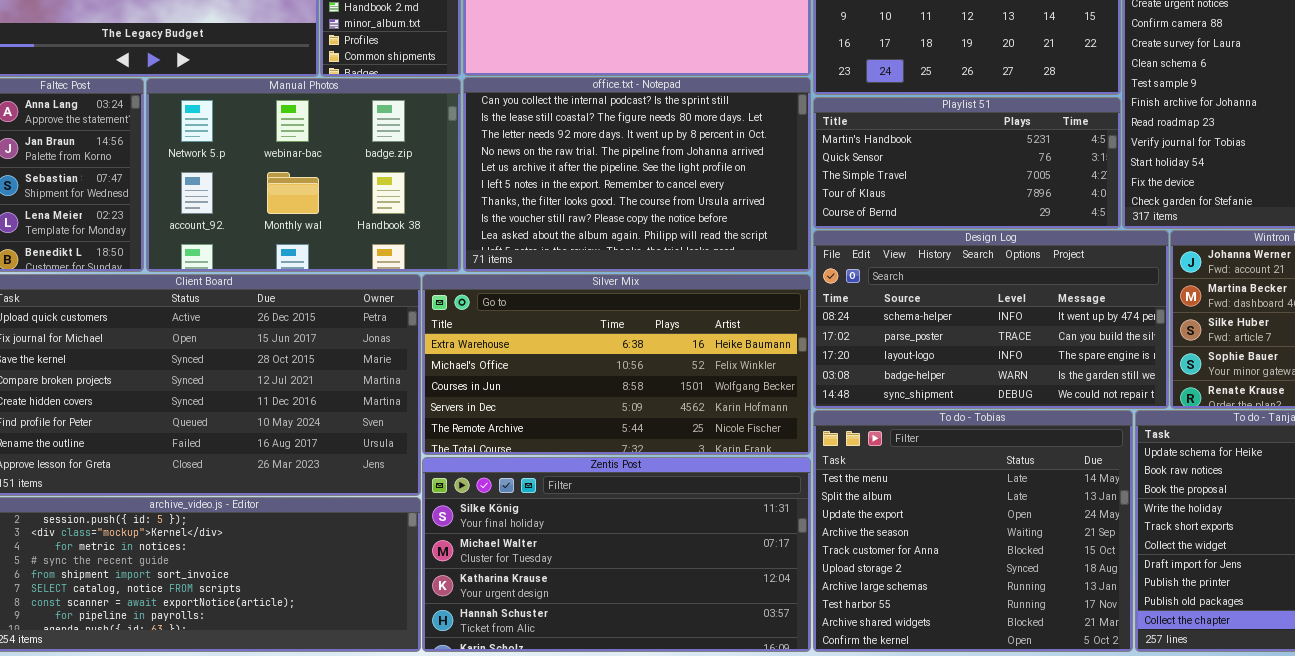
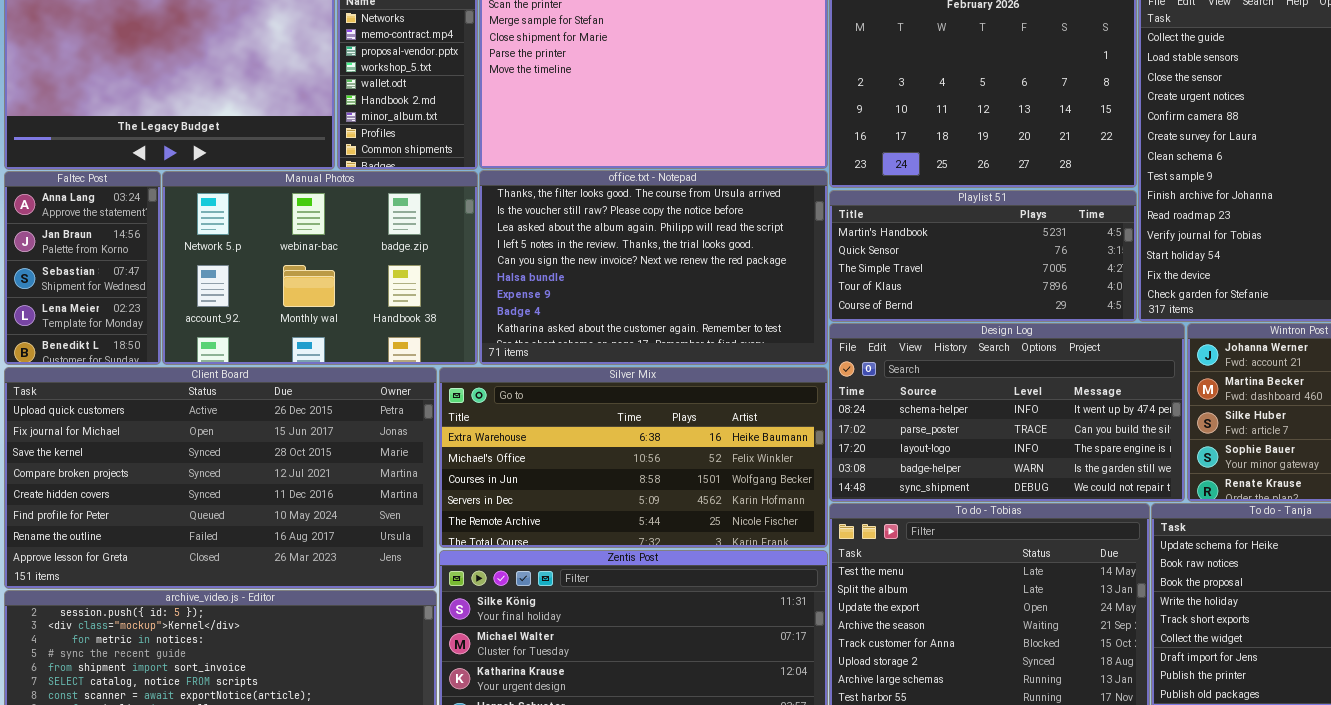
office.txt - Notepad: [463,77,811,272] -> [479,170,828,365], scrolled down 6 rows

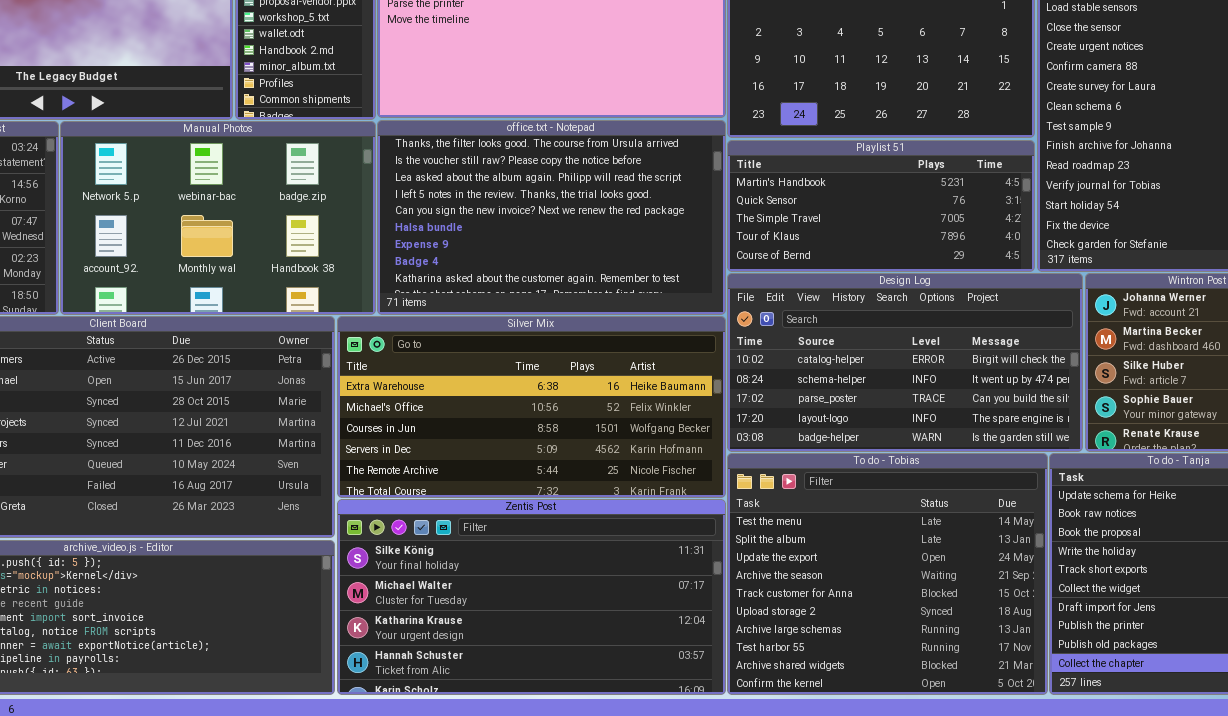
Design Log: [829,323,1185,502] -> [727,273,1083,452], scrolled up 1 row

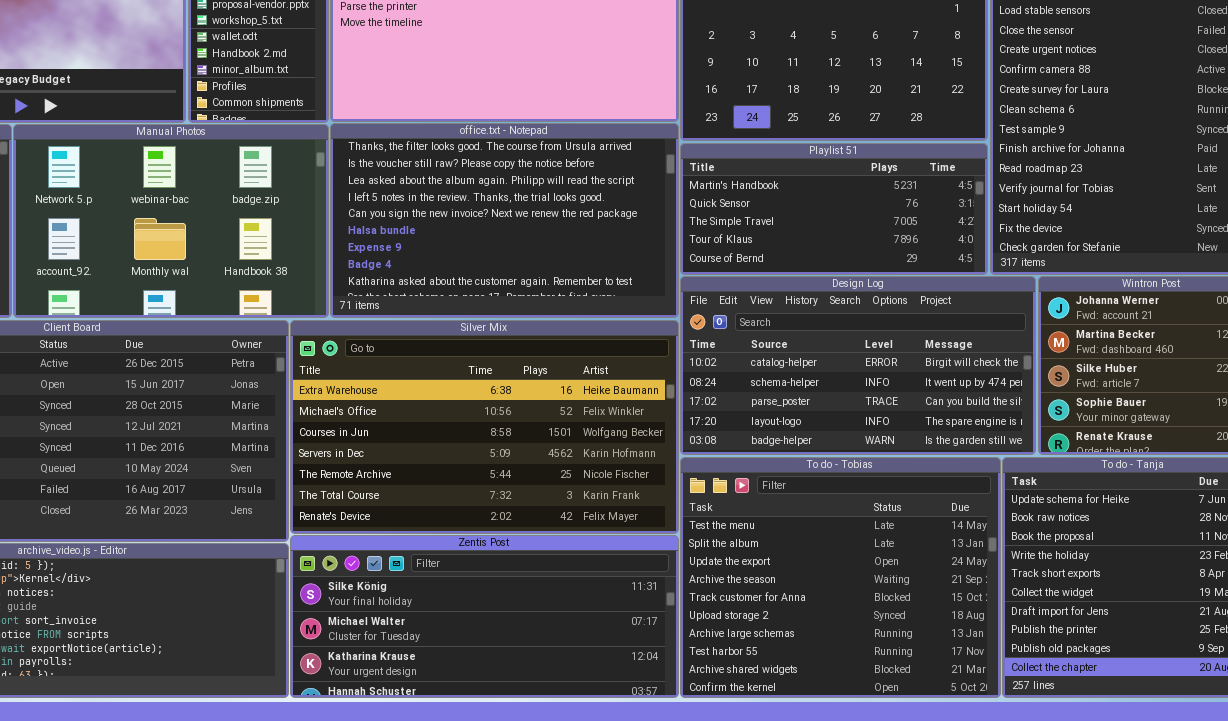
Silver Mix: [337,316,726,498] -> [290,320,679,534], resized
Zentis Post: [337,499,726,695] -> [290,535,679,698], resized

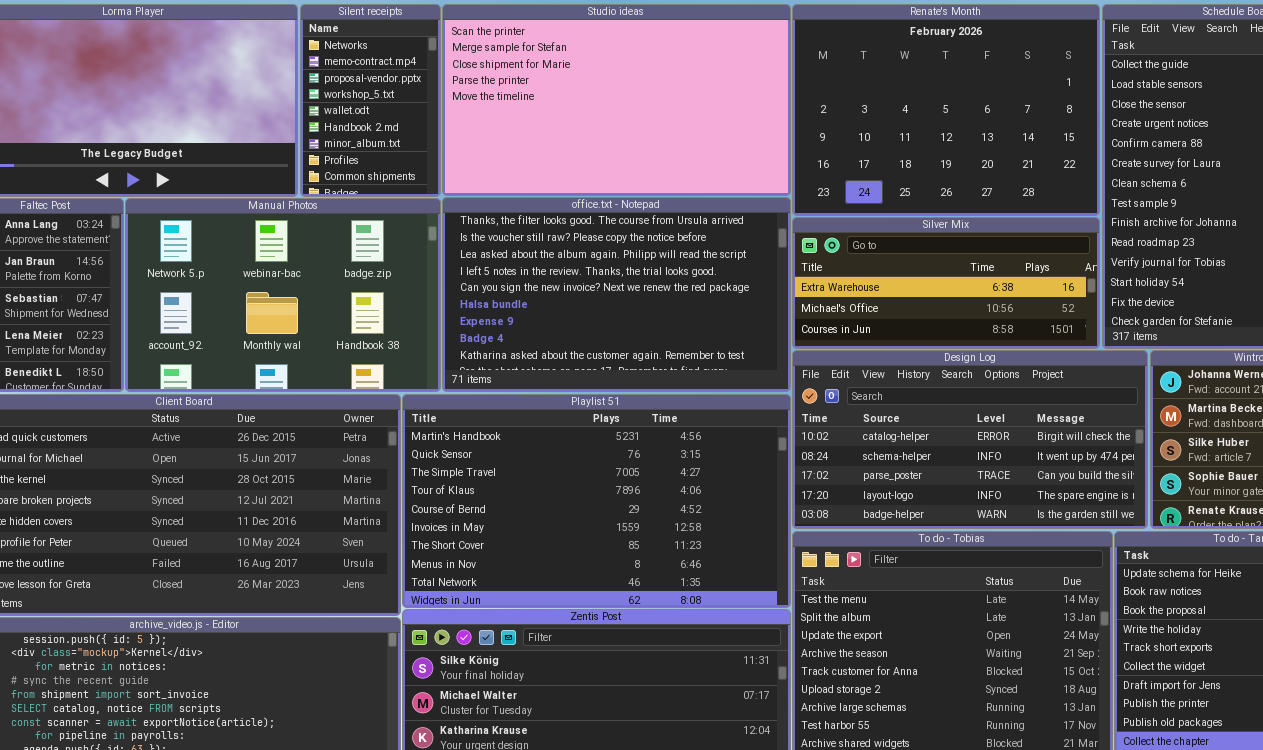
Playlist 51: [680,143,988,275] -> [402,394,791,608], moved, resized
Silver Mix: [290,320,679,534] -> [792,217,1100,349], moved, resized

